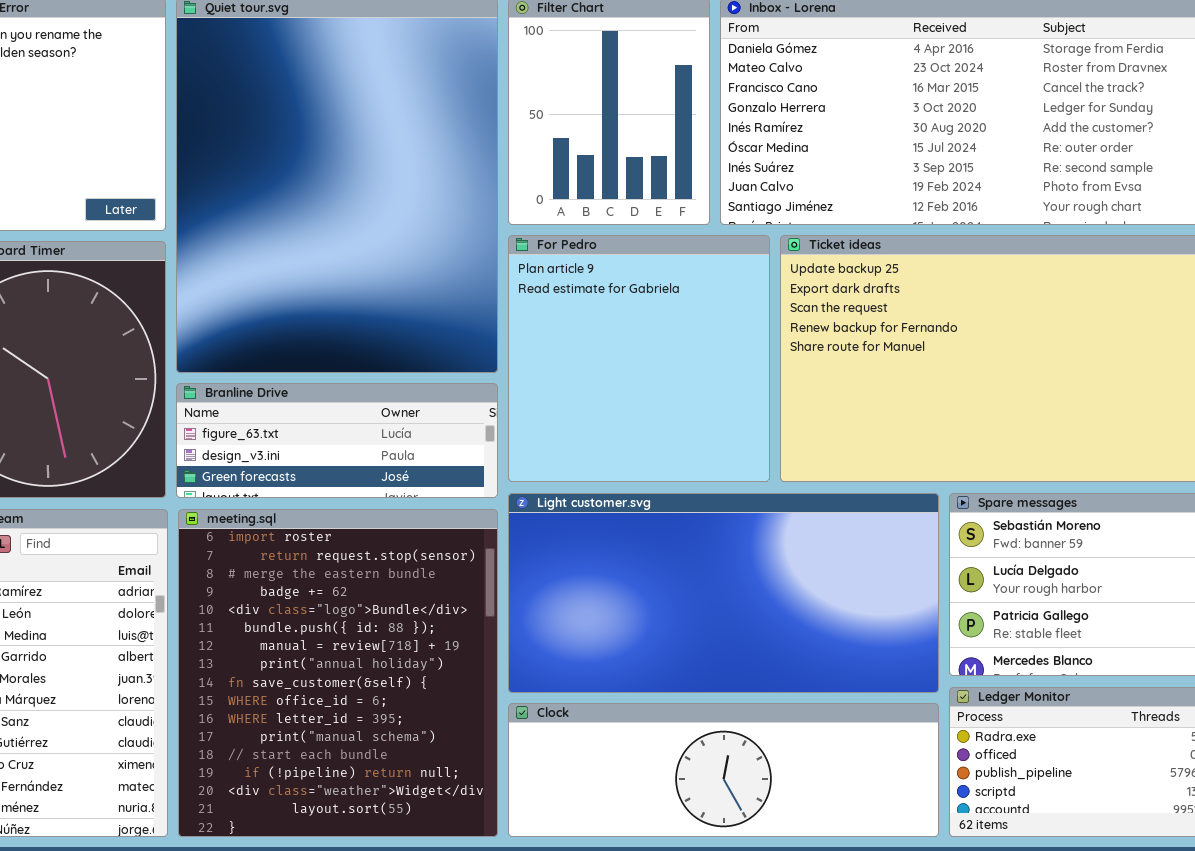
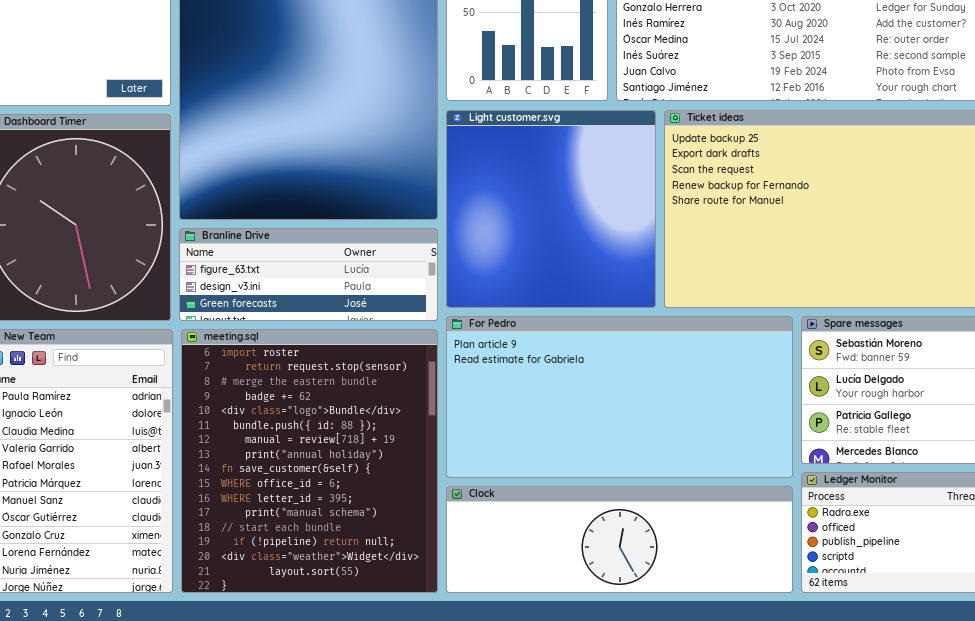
For Pedro: [508,235,770,482] -> [446,316,793,478], moved, resized
Light customer.svg: [508,493,939,693] -> [446,110,656,308], moved, resized

